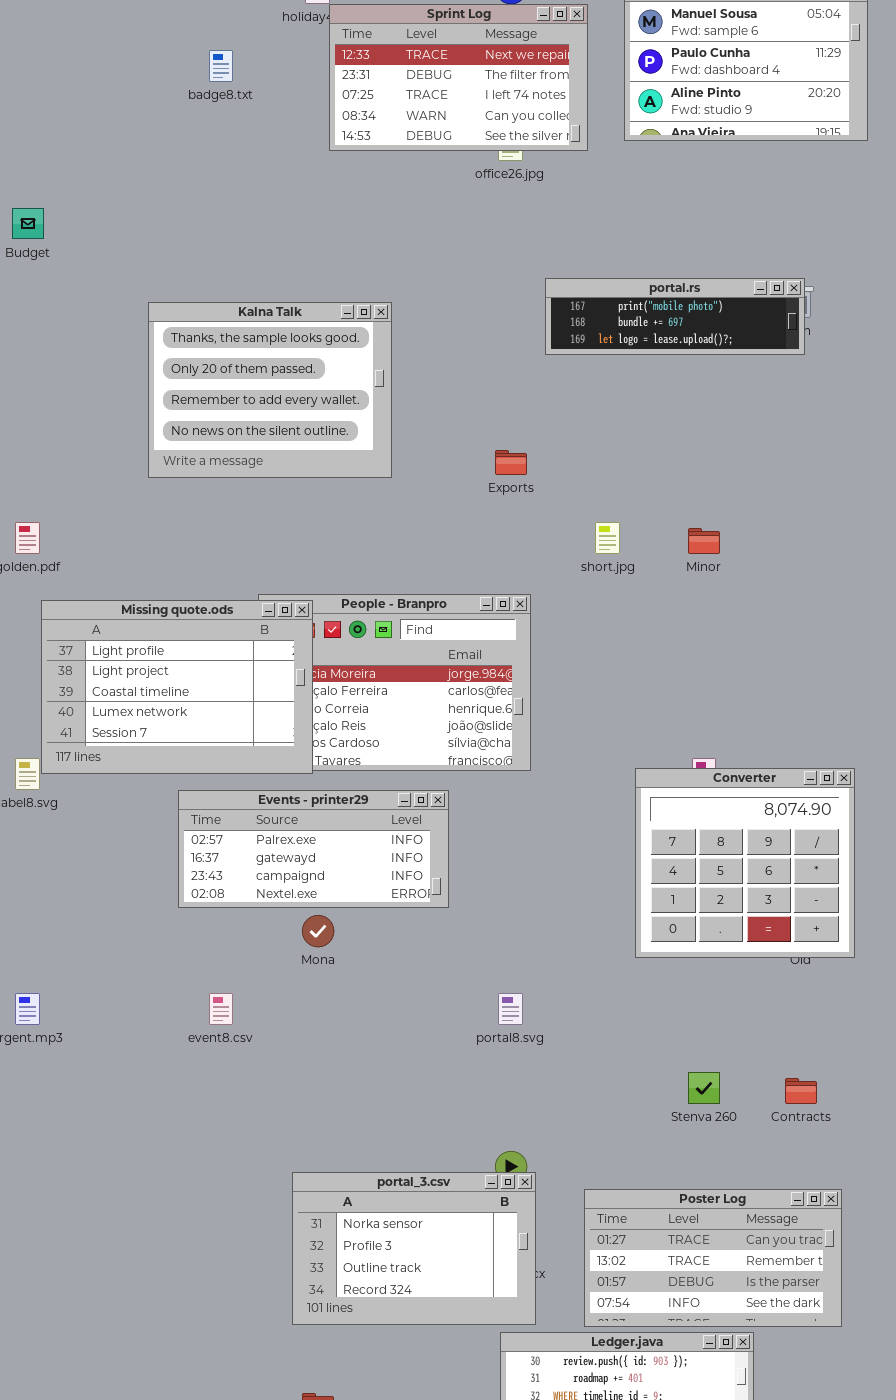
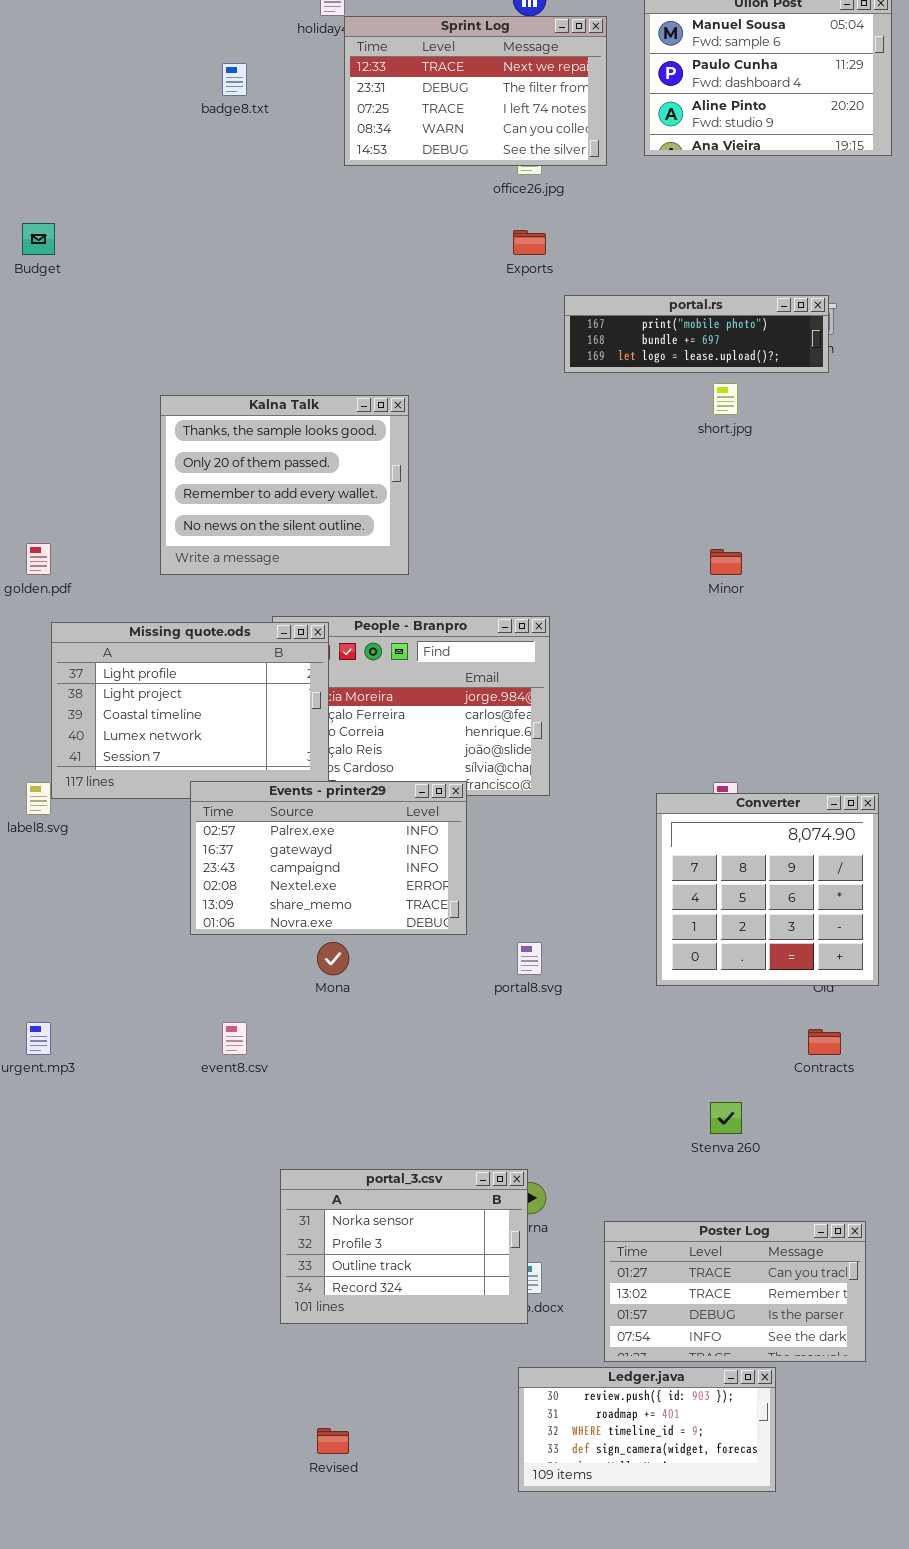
Kalna Talk: [148,302,392,478] -> [160,395,409,575], moved
Exports: [495,450,527,475] -> [513,230,546,255], moved
short.jpg: [595,522,620,554] -> [713,383,738,415], moved
Events - printer29: [178,790,449,908] -> [190,781,467,935], resized
portal8.svg: [498,993,523,1025] -> [517,942,542,975], moved
Contracts: [785,1078,817,1104] -> [808,1029,841,1055], moved
portal_3.csv: [292,1172,536,1325] -> [280,1169,528,1324], moved

